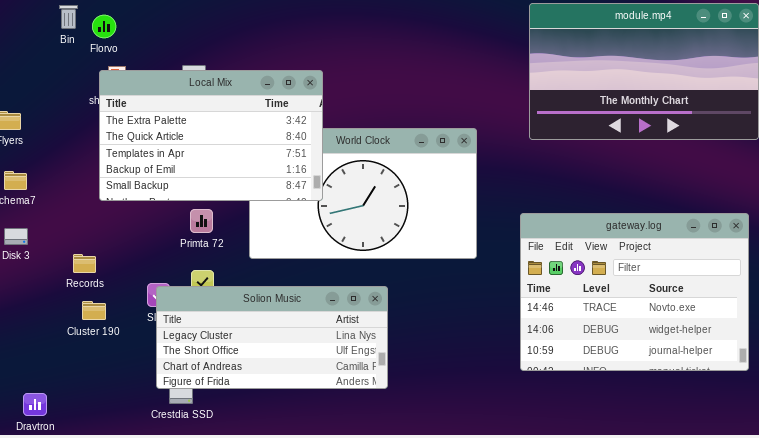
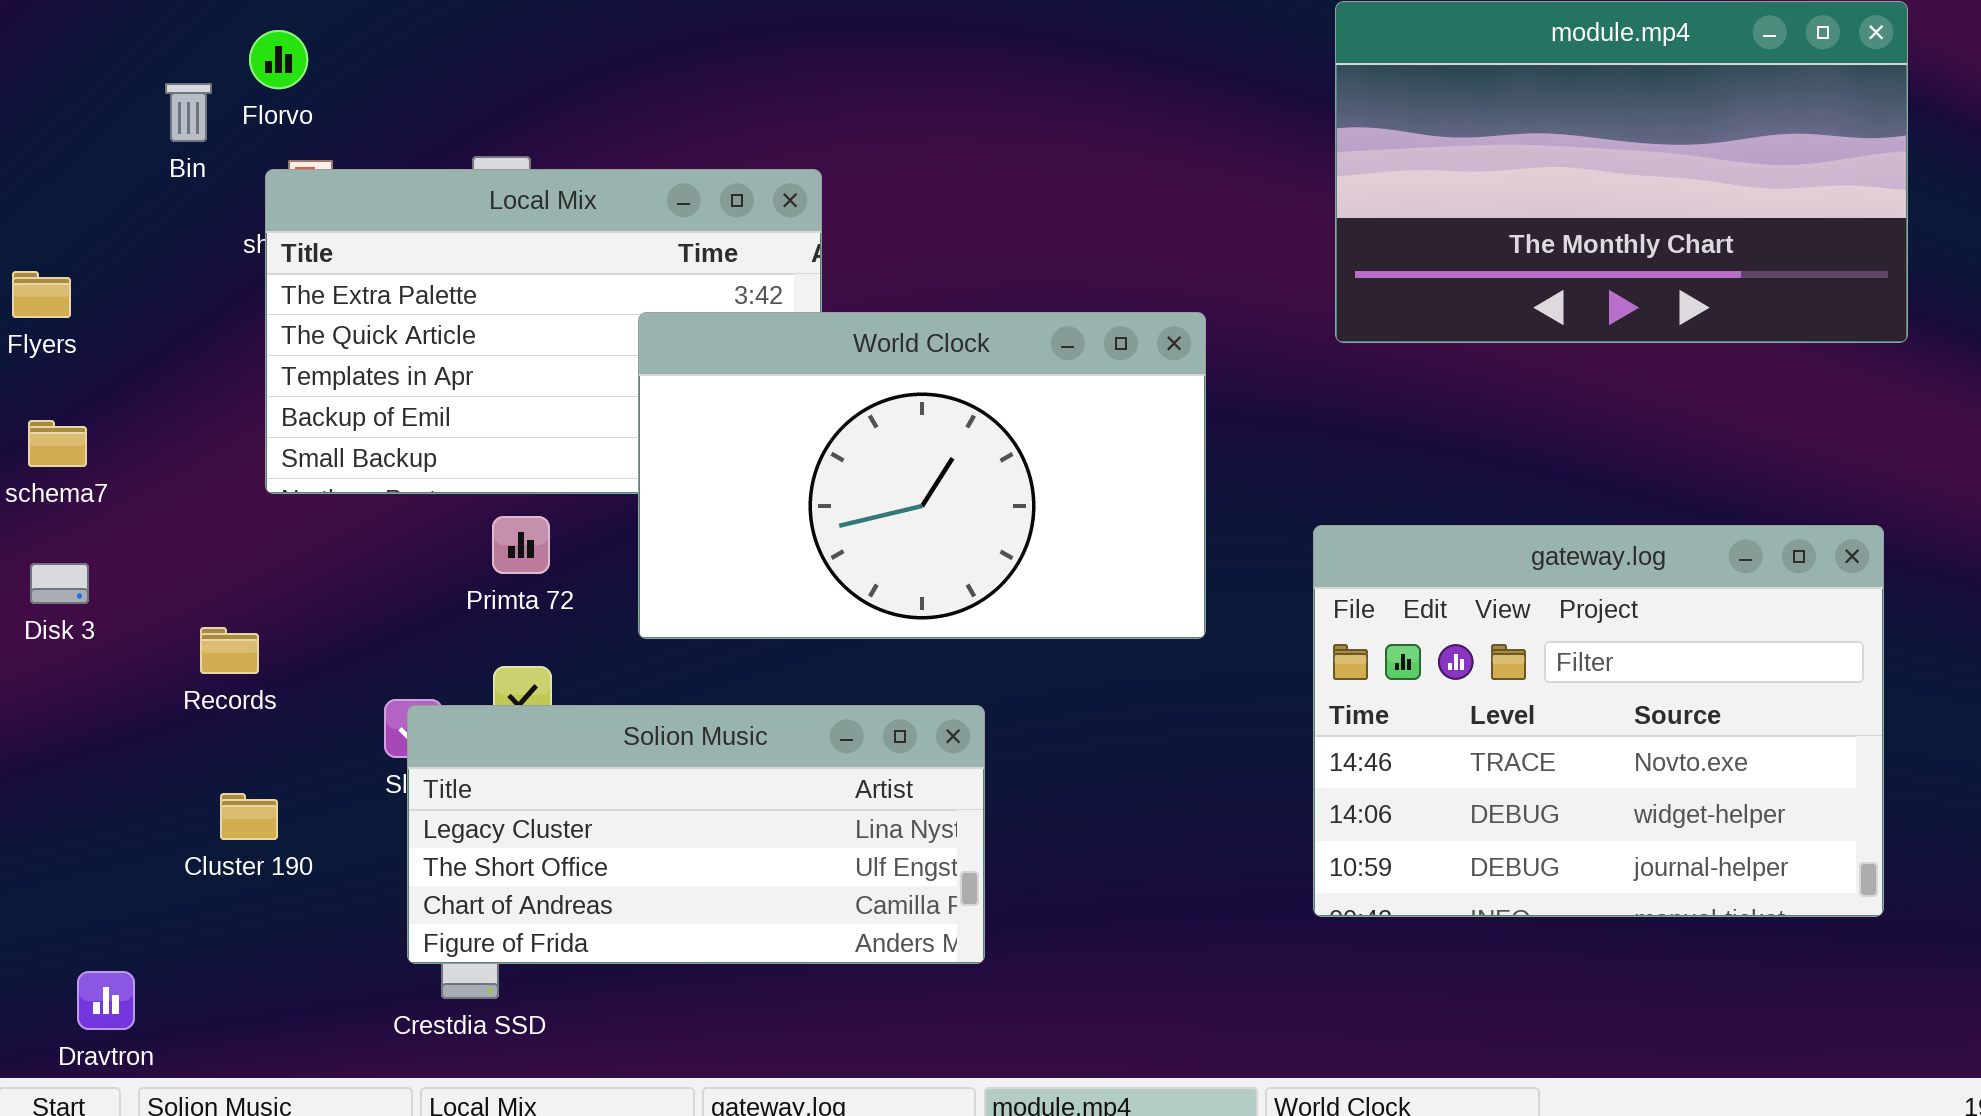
Bin: [59,5,78,29] -> [165,83,212,142], moved
World Clock: [249,128,477,259] -> [638,312,1206,639], raised
Cluster 190: [82,301,106,320] -> [220,793,278,840], moved

